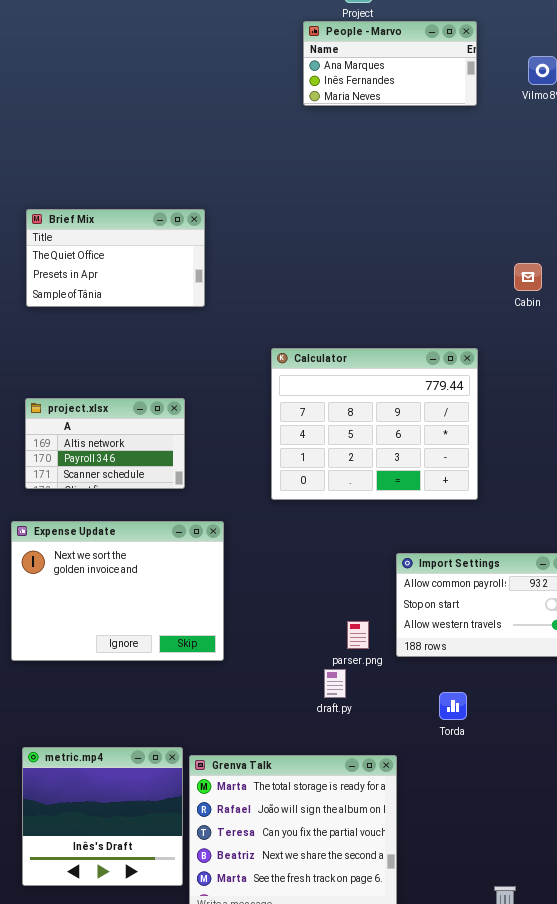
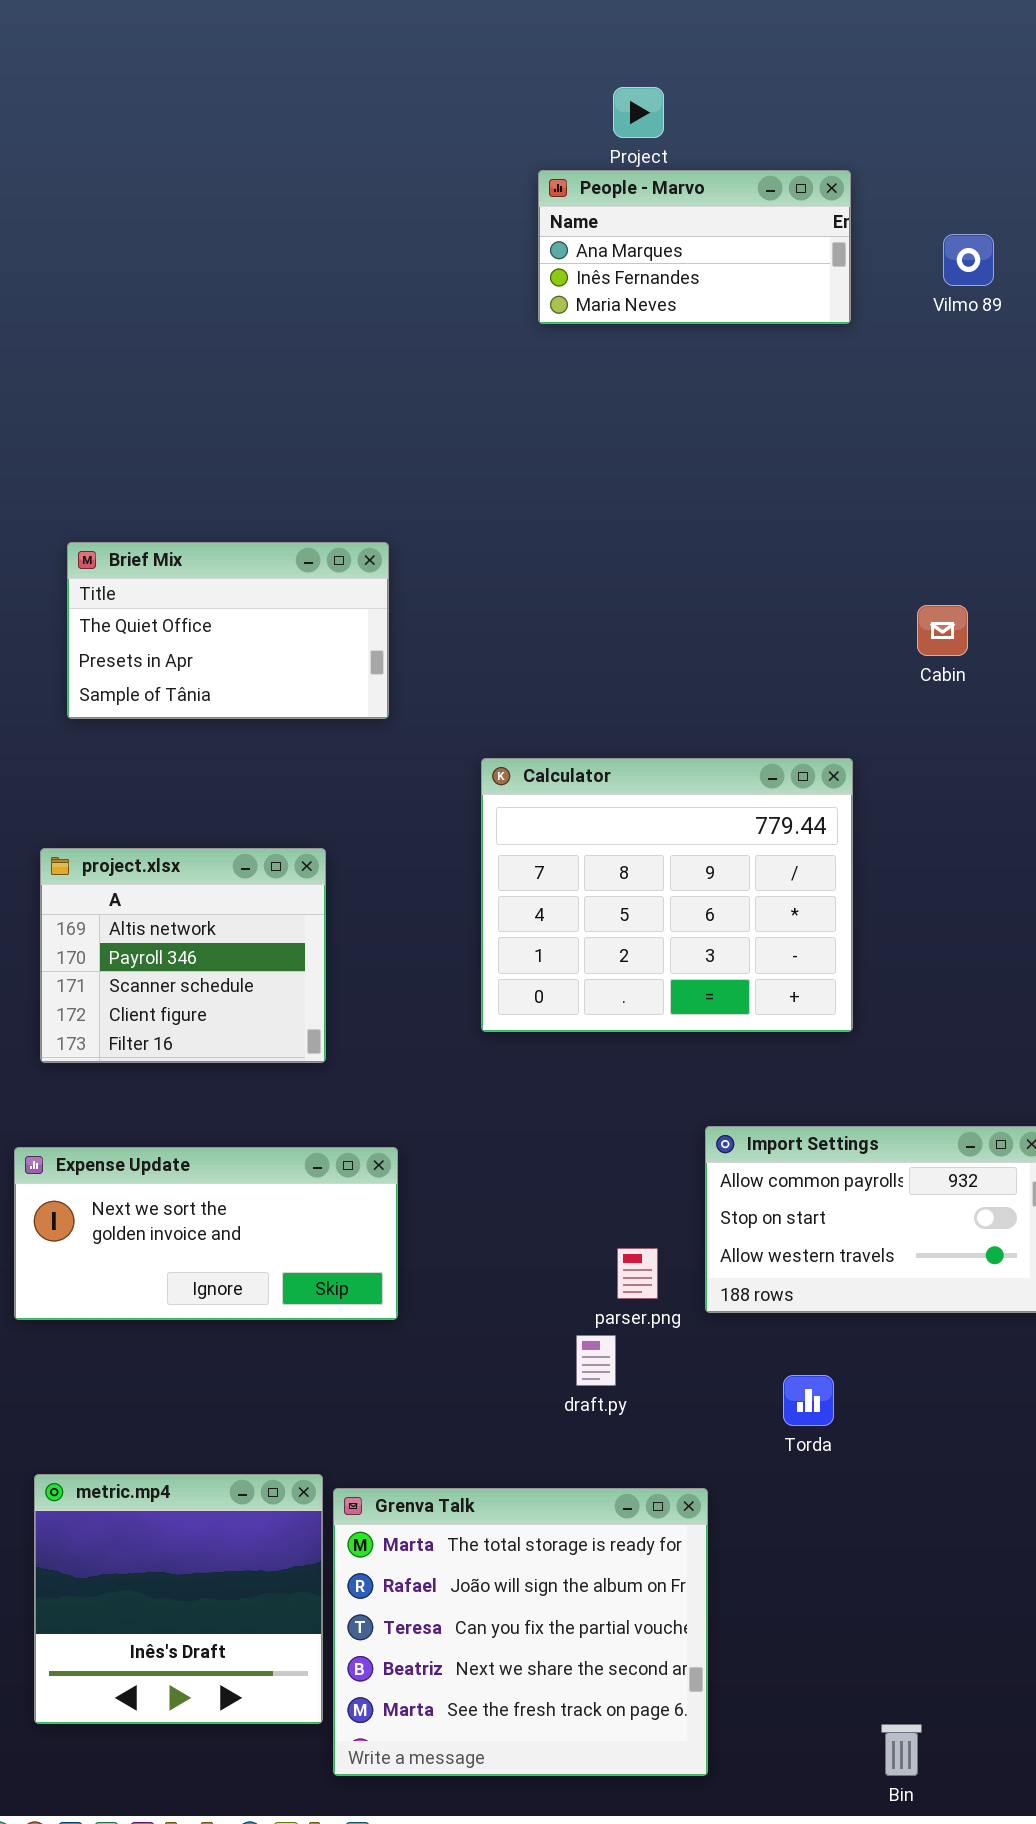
Brief Mix: [26,209,205,307] -> [67,542,389,719], moved
project.xlsx: [25,398,185,489] -> [40,848,326,1063], resized
Expense Update: [11,521,224,661] -> [14,1147,398,1320], resized

